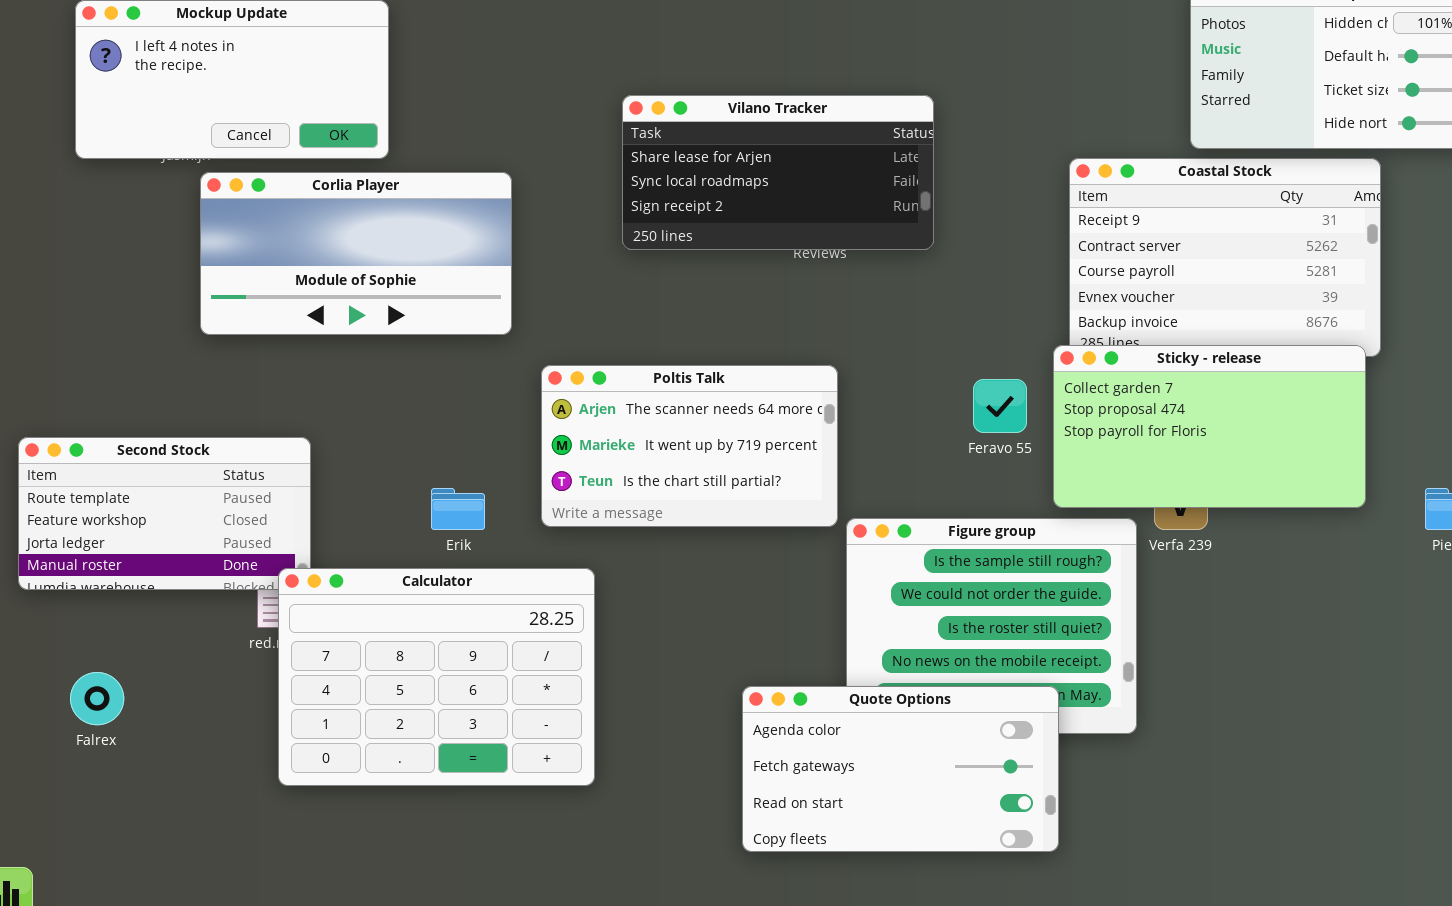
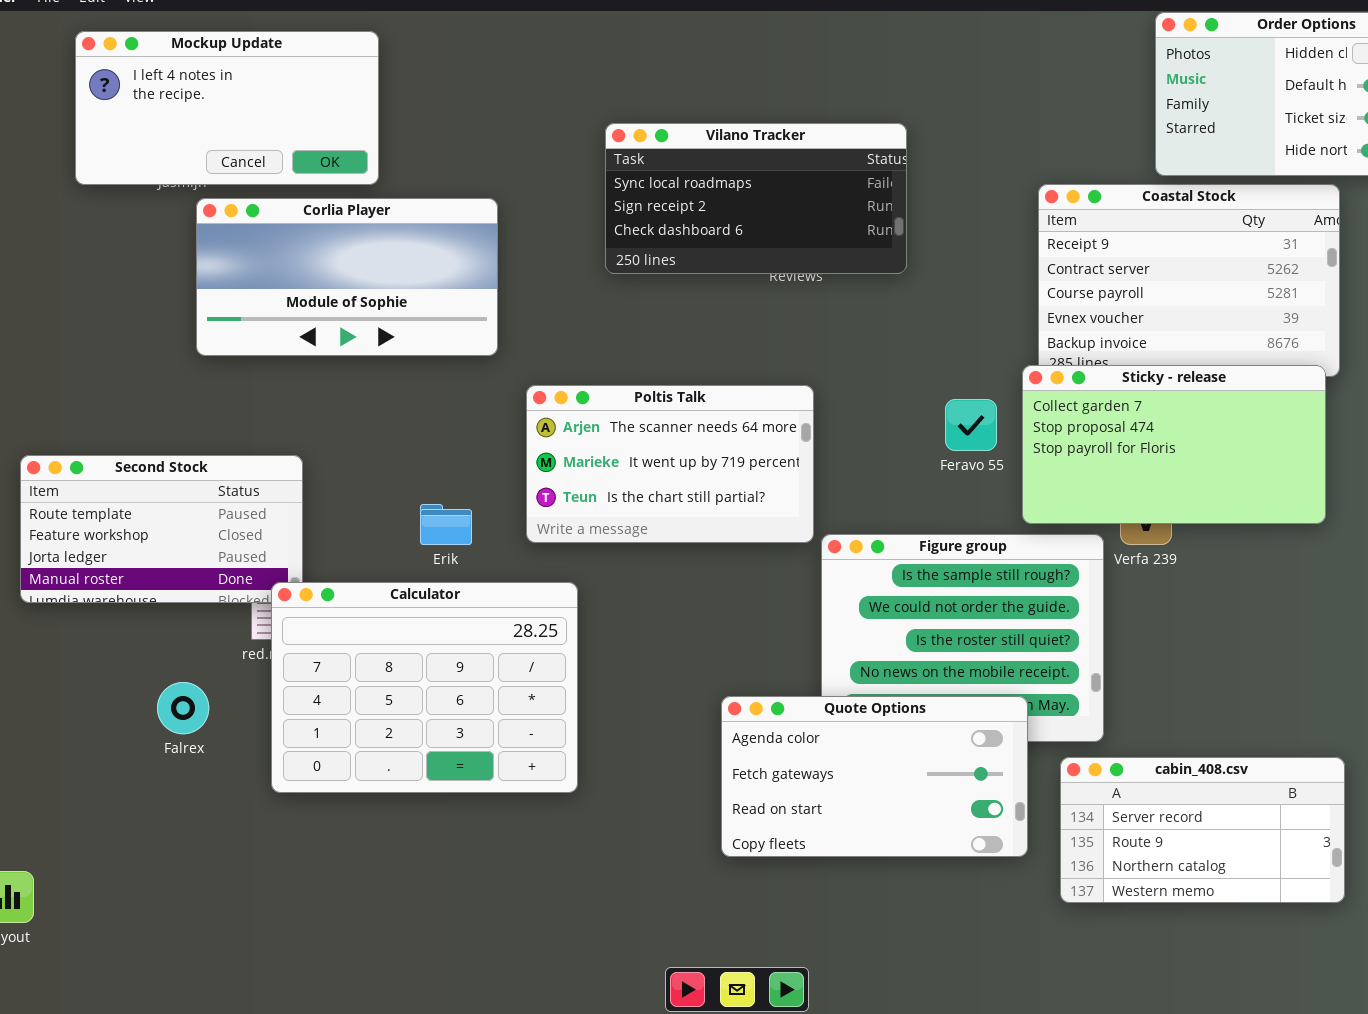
Vilano Tracker: [622,95,934,250] -> [605,123,907,274], scrolled down 1 row
Falrex: [70,672,124,725] -> [157,682,209,734], moved
cabin_408.csv: none -> [1060,757,1345,903], opened

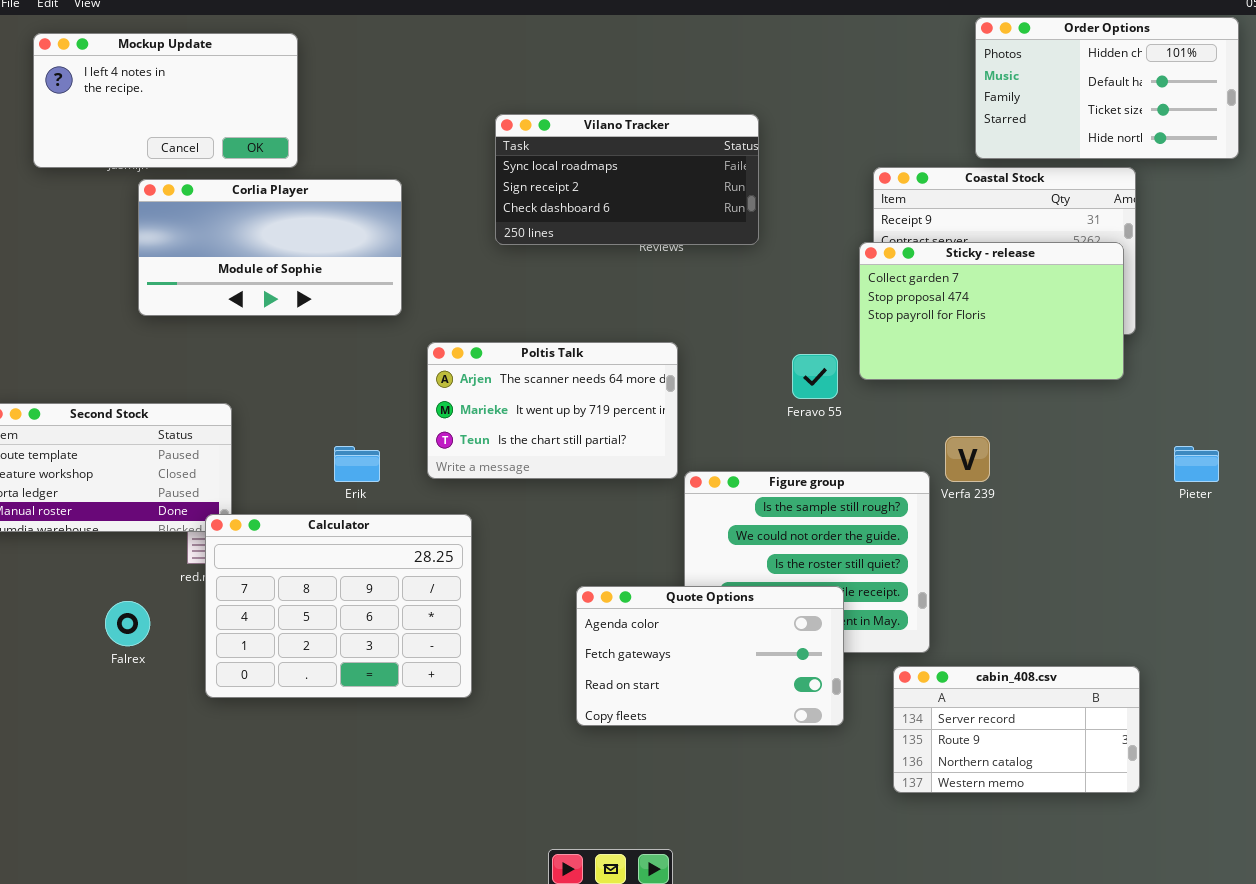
Sticky - release: [1022,365,1326,524] -> [859,242,1124,380], moved
Quote Options: [721,696,1028,857] -> [576,586,844,726], moved

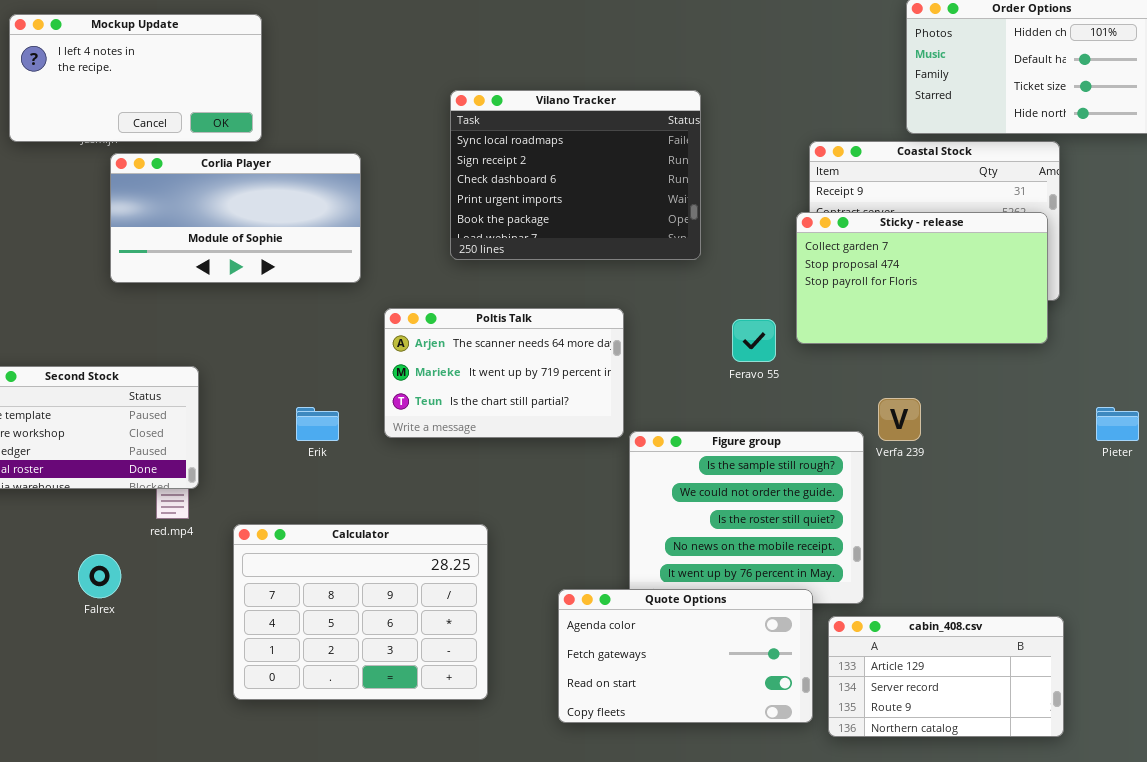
Vilano Tracker: [495,114,759,245] -> [450,90,701,260], resized
Calculator: [205,514,472,698] -> [233,524,488,700], moved
Quote Options: [576,586,844,726] -> [558,589,813,723], moved
cabin_408.csv: [893,666,1140,793] -> [828,616,1064,737], scrolled up 1 row

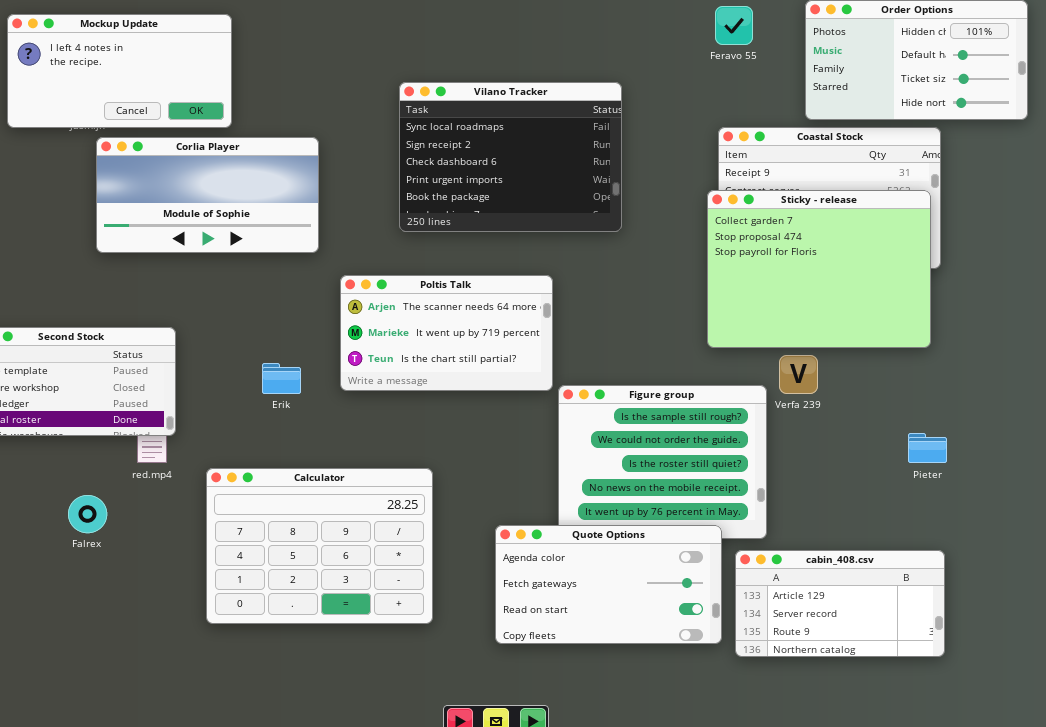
Sticky - release: [796,212,1048,344] -> [707,190,931,348], resized
Feravo 55: [732,319,776,362] -> [715,6,753,45], moved
Pieter: [1096,407,1139,441] -> [908,433,947,463], moved

